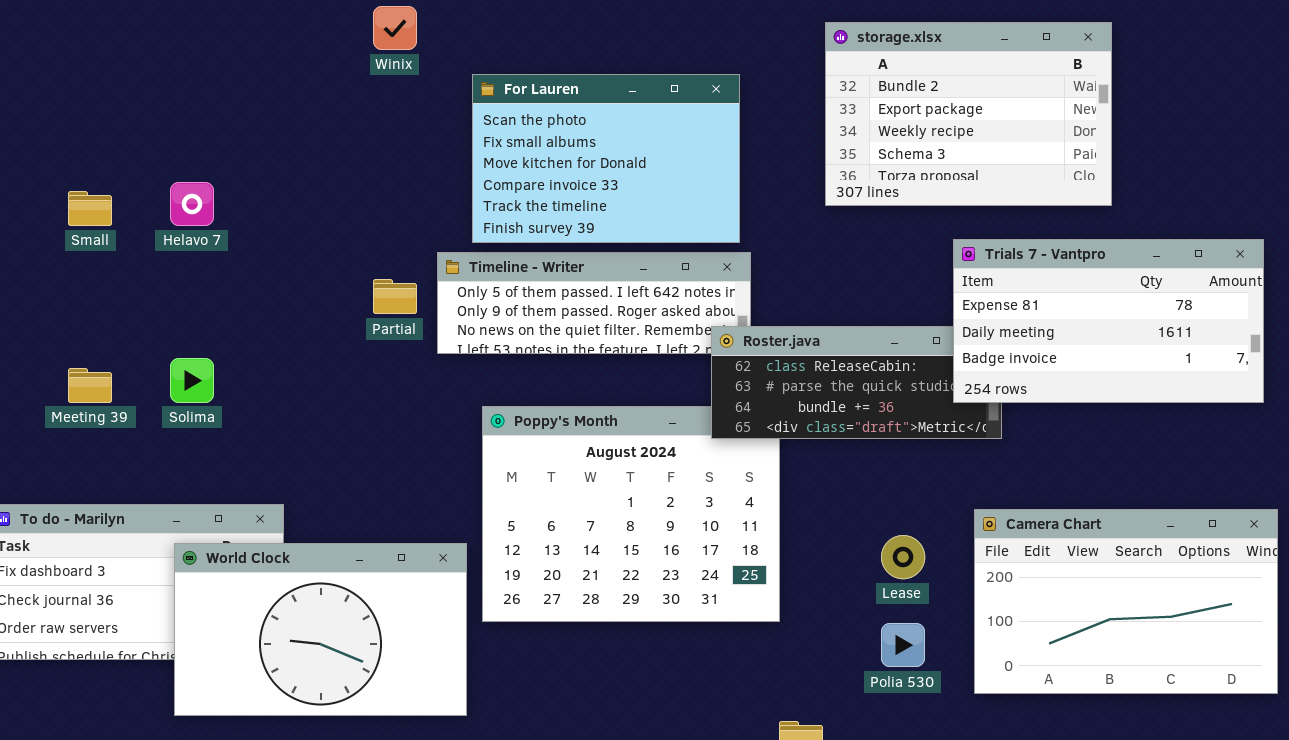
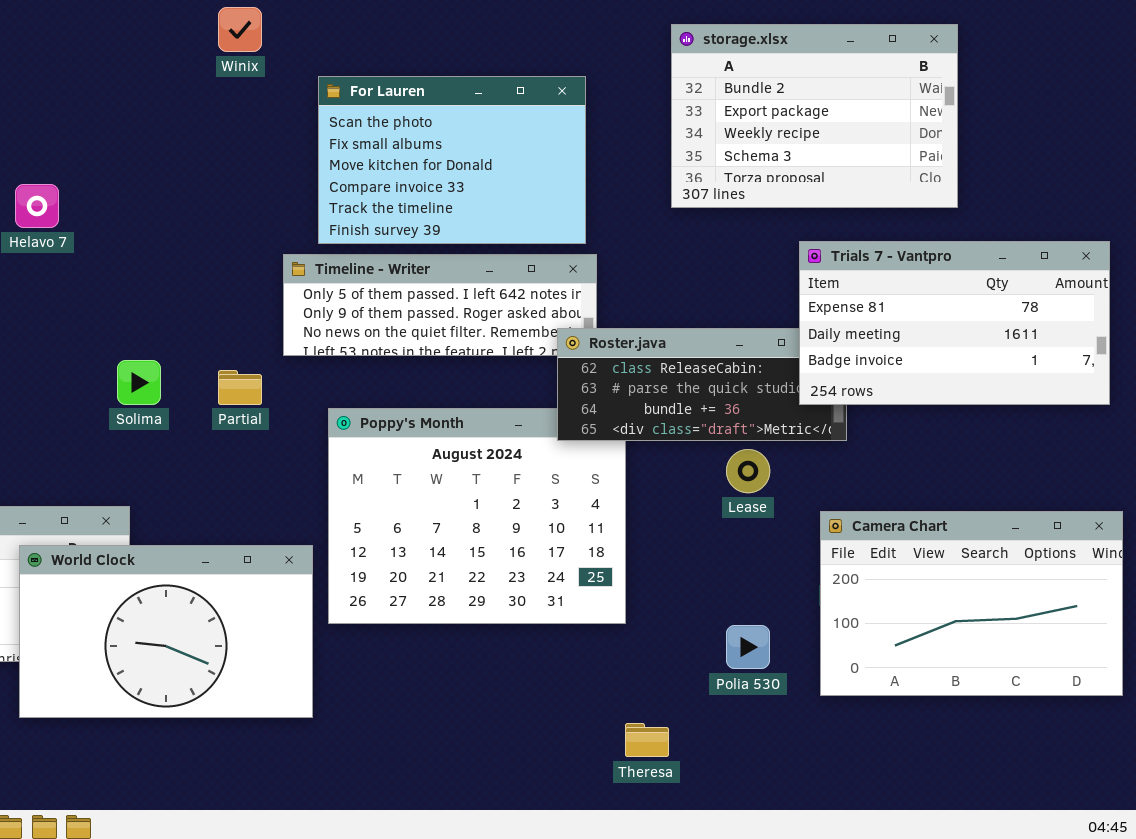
Partial: [373,279,417,314] -> [218,370,262,405], moved
Solima: [170,358,214,403] -> [117,360,161,405], moved
Lease: [881,535,925,579] -> [726,449,770,493], moved

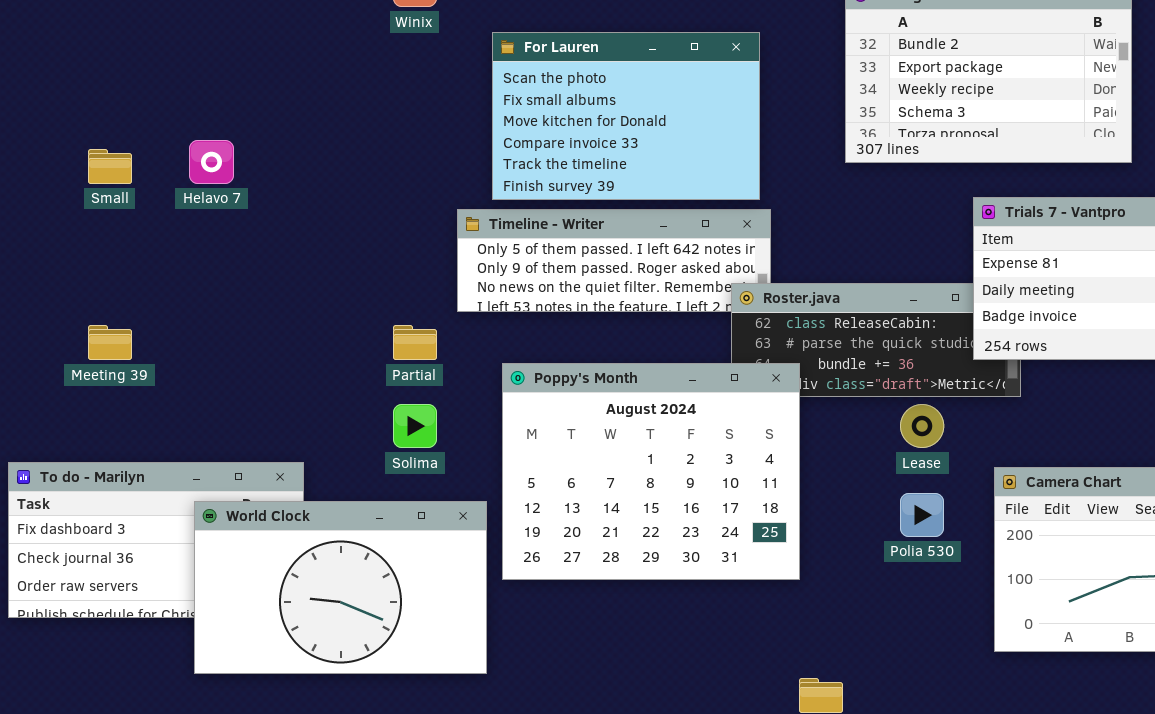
Solima: [117,360,161,405] -> [393,404,437,448], moved
Poppy's Month: [328,408,626,624] -> [502,363,800,580], raised
Polia 530: [726,625,770,669] -> [900,493,944,537], moved

